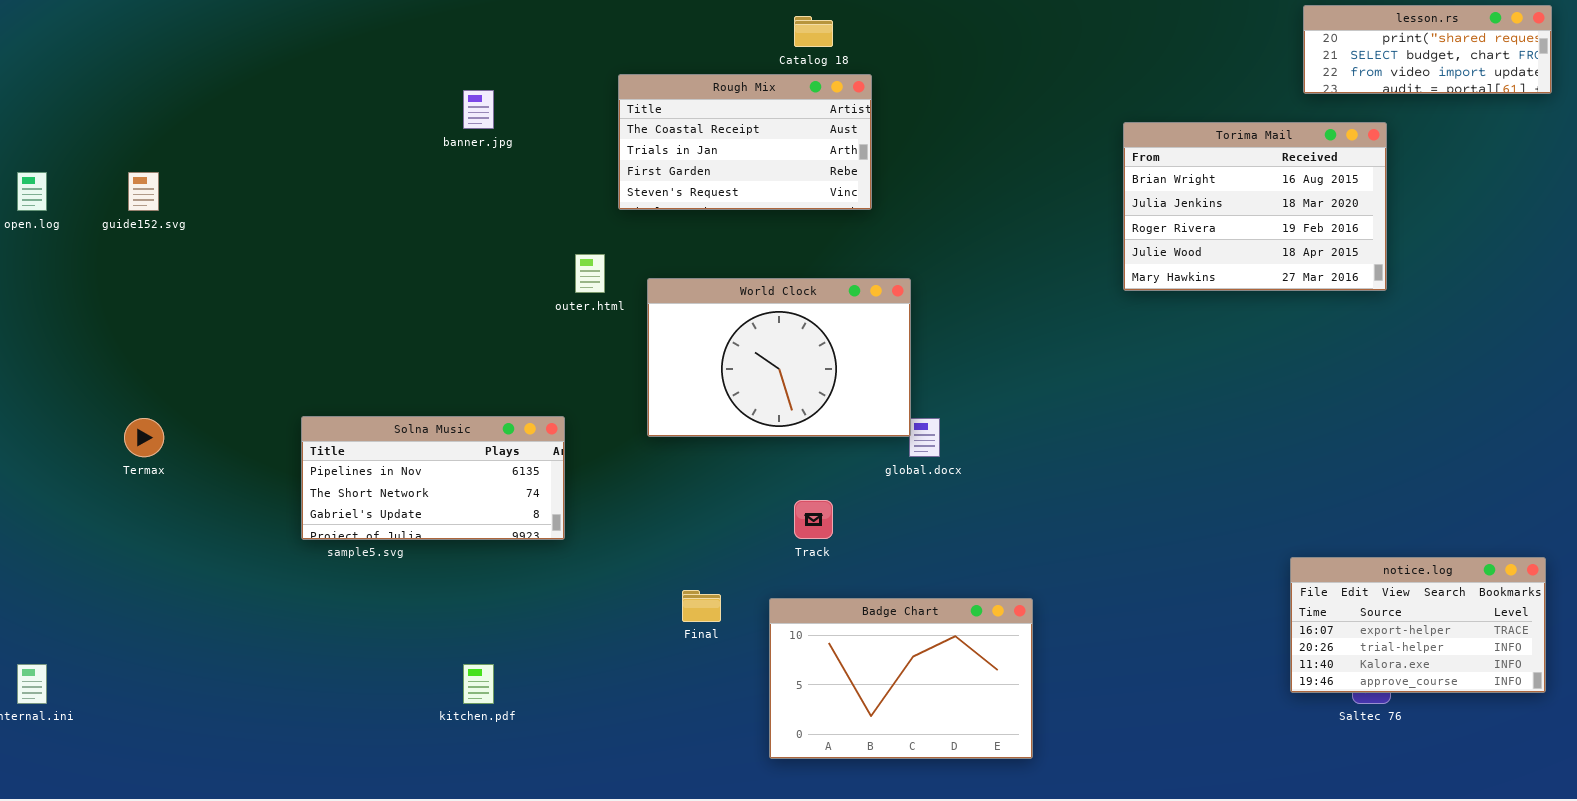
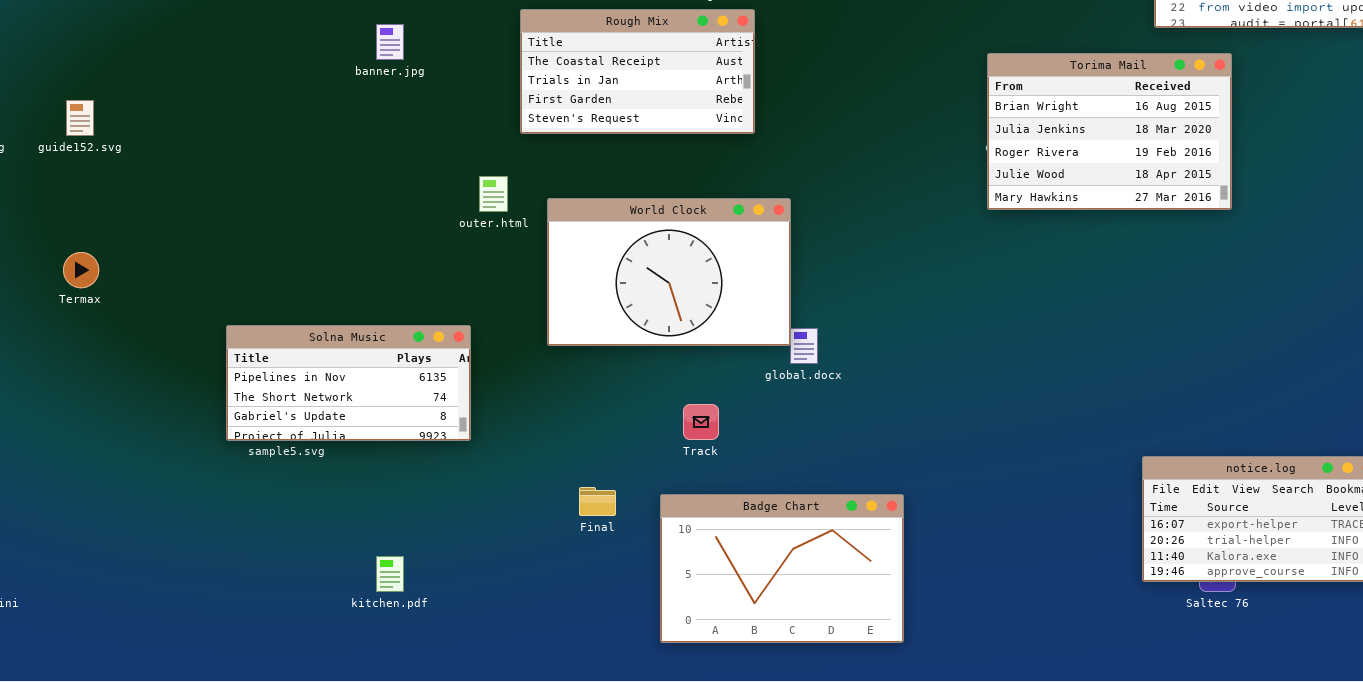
Termax: [124,418,164,457] -> [63,252,99,288], moved

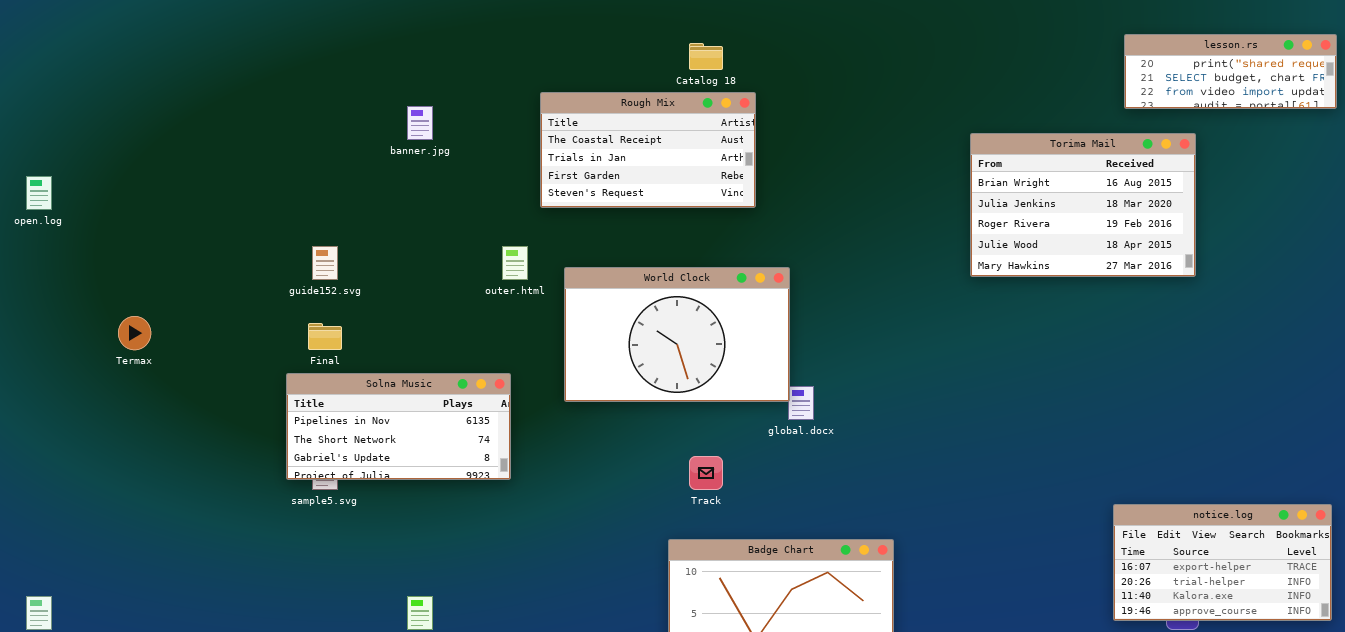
guide152.svg: [66,100,94,136] -> [312,246,338,280], moved
Solna Music: [226,325,471,441] -> [286,373,511,480], moved
Final: [579,487,616,516] -> [308,323,342,350], moved

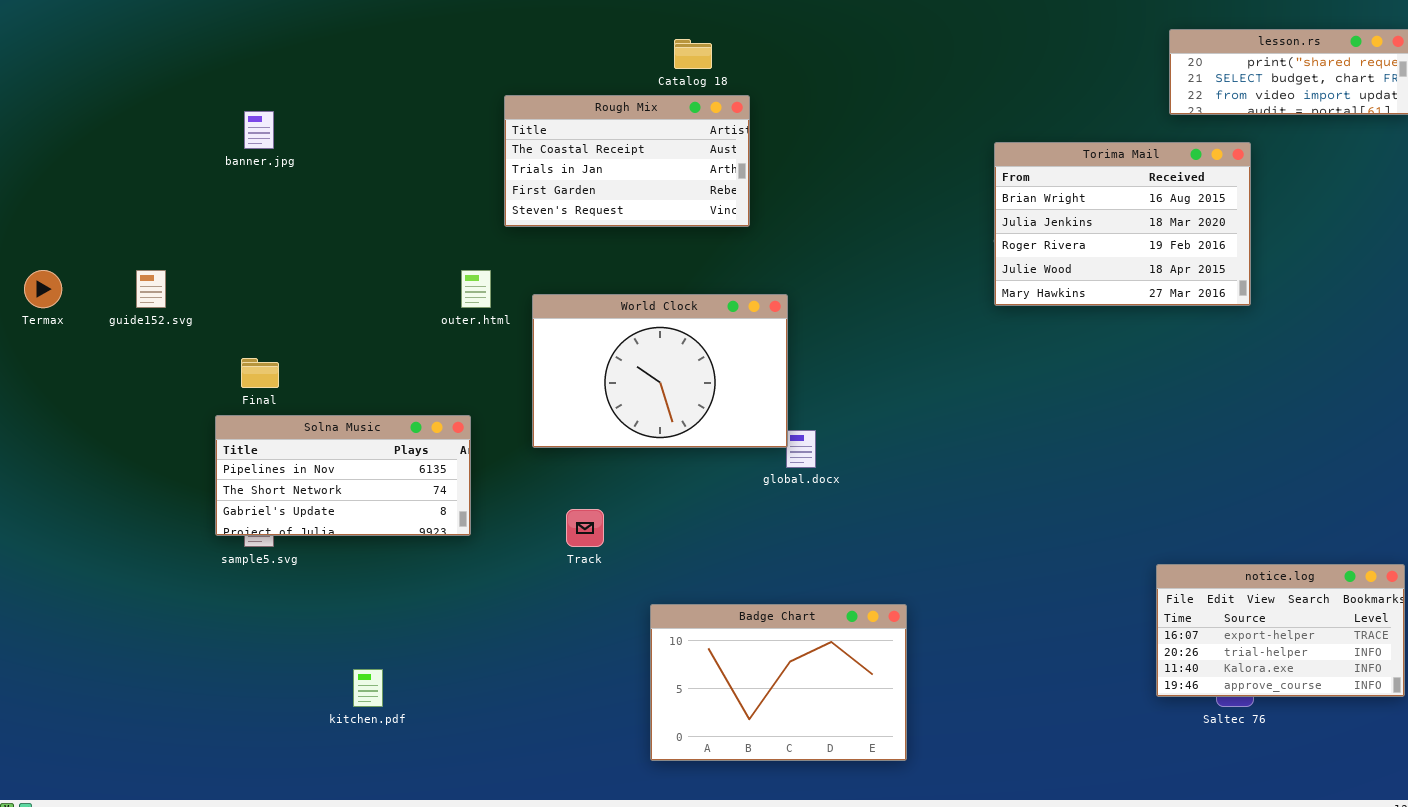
banner.jpg: [407,106,433,140] -> [244,111,274,149], moved
guide152.svg: [312,246,338,280] -> [136,270,166,308], moved
Termax: [118,316,151,350] -> [24,270,62,308], moved
Track: [689,456,723,490] -> [566,509,604,547], moved

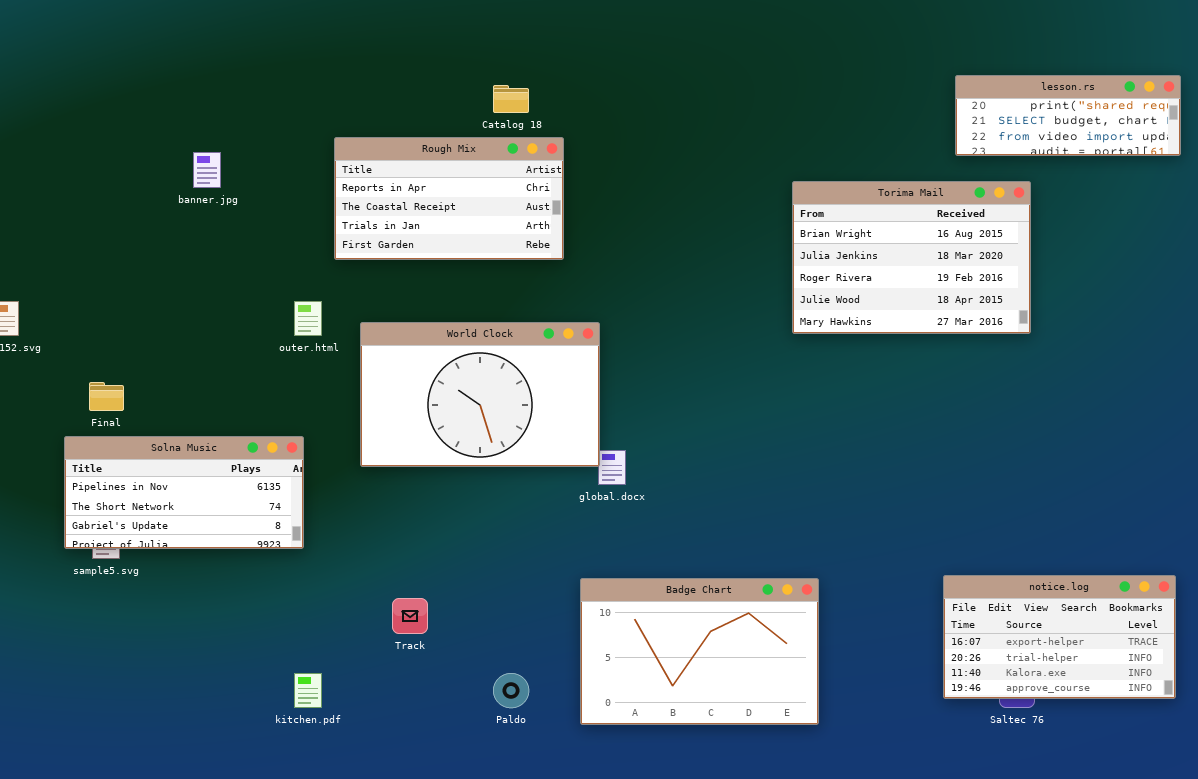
Rough Mix: [504,95,750,227] -> [334,137,564,260], scrolled up 1 row
banner.jpg: [244,111,274,149] -> [193,152,221,188], moved
Track: [566,509,604,547] -> [392,598,428,634], moved
Badge Chart: [650,604,907,761] -> [580,578,819,725], moved
kitchen.pdf: [353,669,383,707] -> [294,673,322,708], moved

